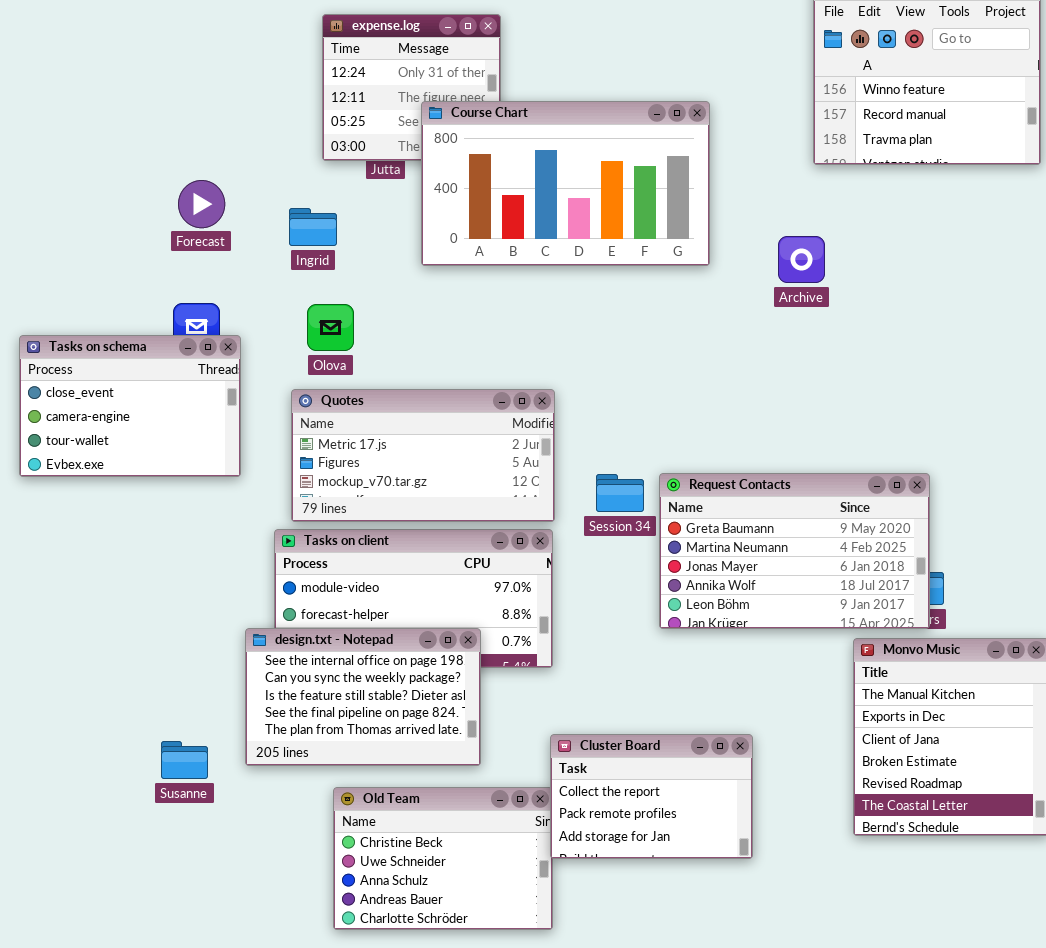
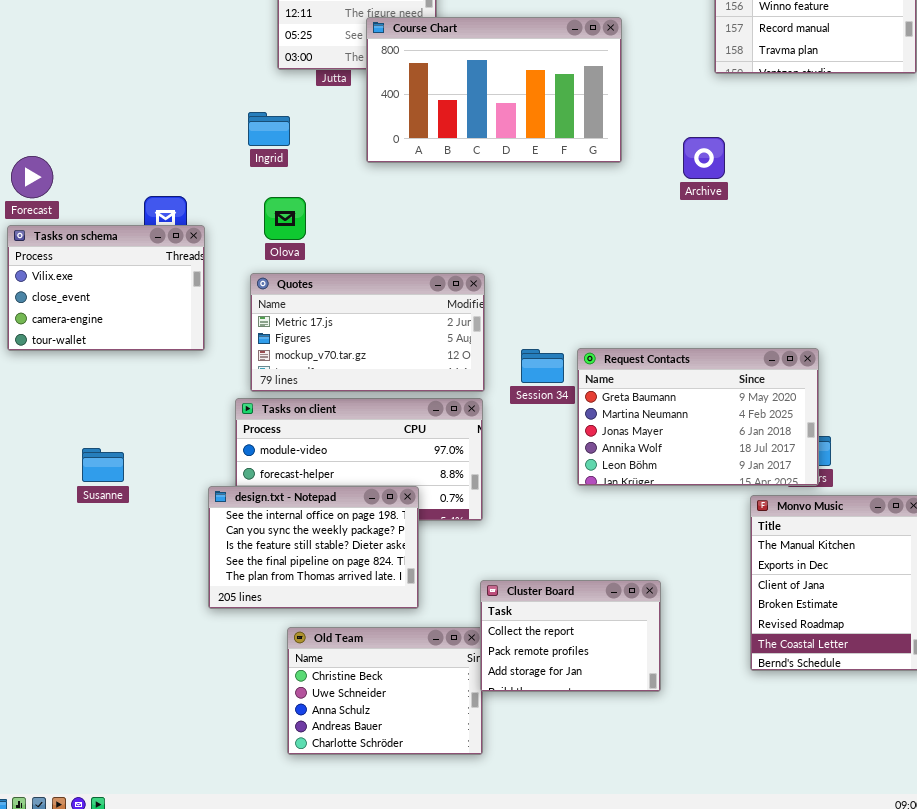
Forecast: [178,180,225,228] -> [11,156,53,198], moved
Tasks on schema: [19,335,241,477] -> [7,225,205,351], scrolled up 1 row
Susanne: [161,741,208,779] -> [82,448,124,482], moved

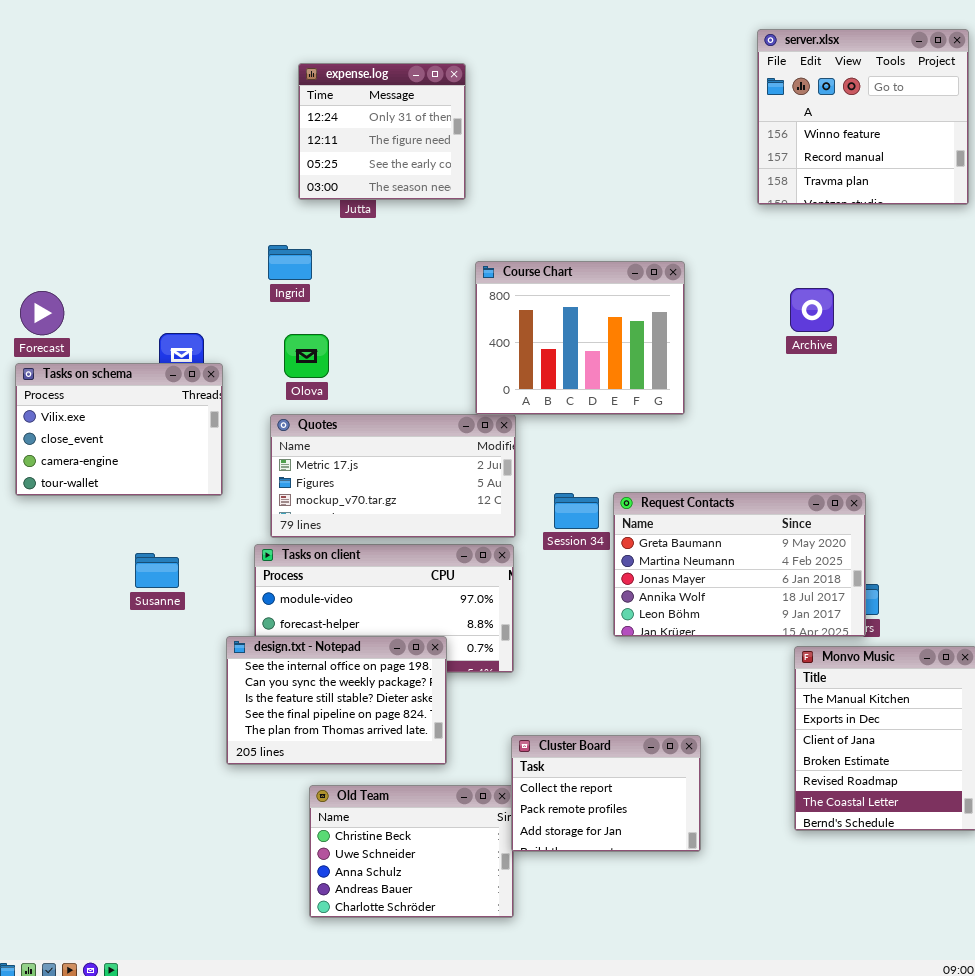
Course Chart: [366,17,622,163] -> [475,261,685,415], moved, resized
Archive: [683,137,725,179] -> [790,288,834,332], moved
Susanne: [82,448,124,482] -> [135,553,179,588], moved

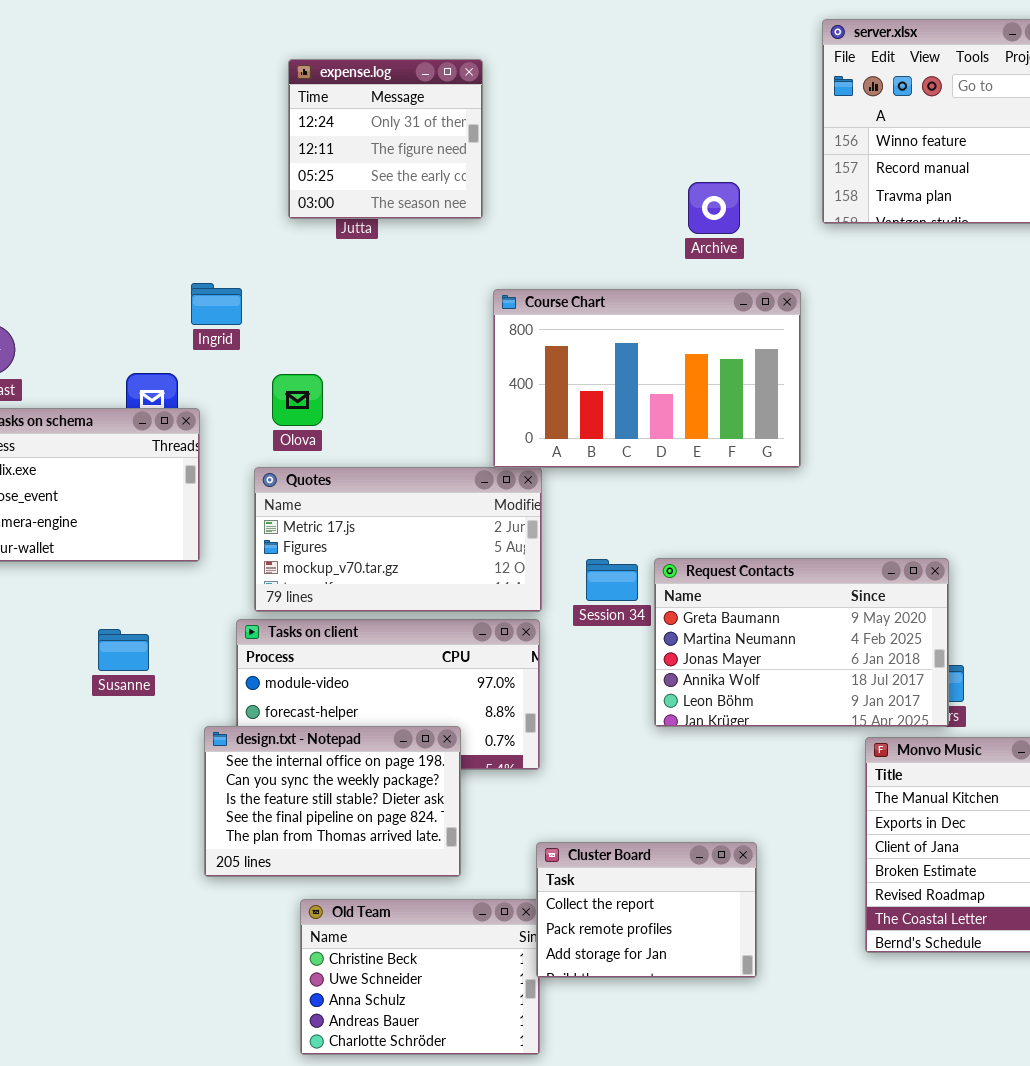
Ingrid: [268,245,312,280] -> [191,283,242,325], moved
Course Chart: [475,261,685,415] -> [493,289,801,468], resized
Archive: [790,288,834,332] -> [688,182,740,234], moved

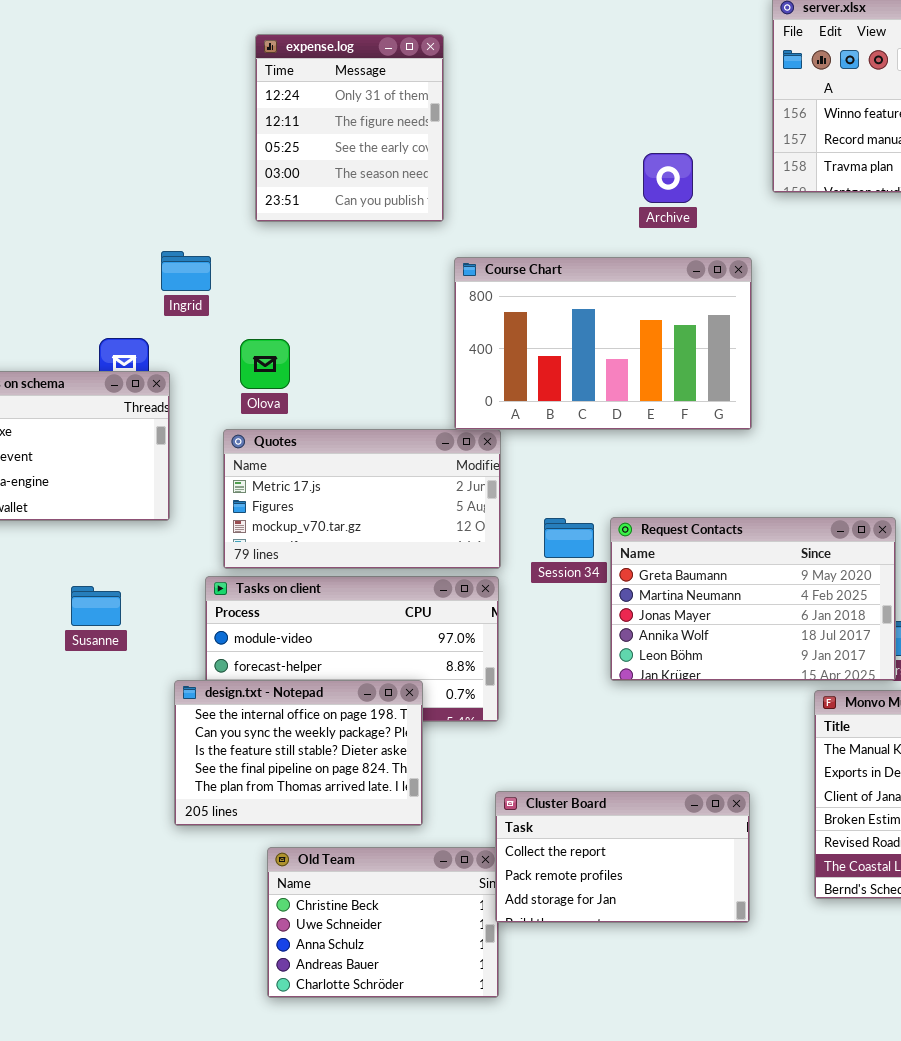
expense.log: [288,59,483,219] -> [255,34,444,222], resized
Cluster Board: [536,842,757,978] -> [495,791,750,923], resized

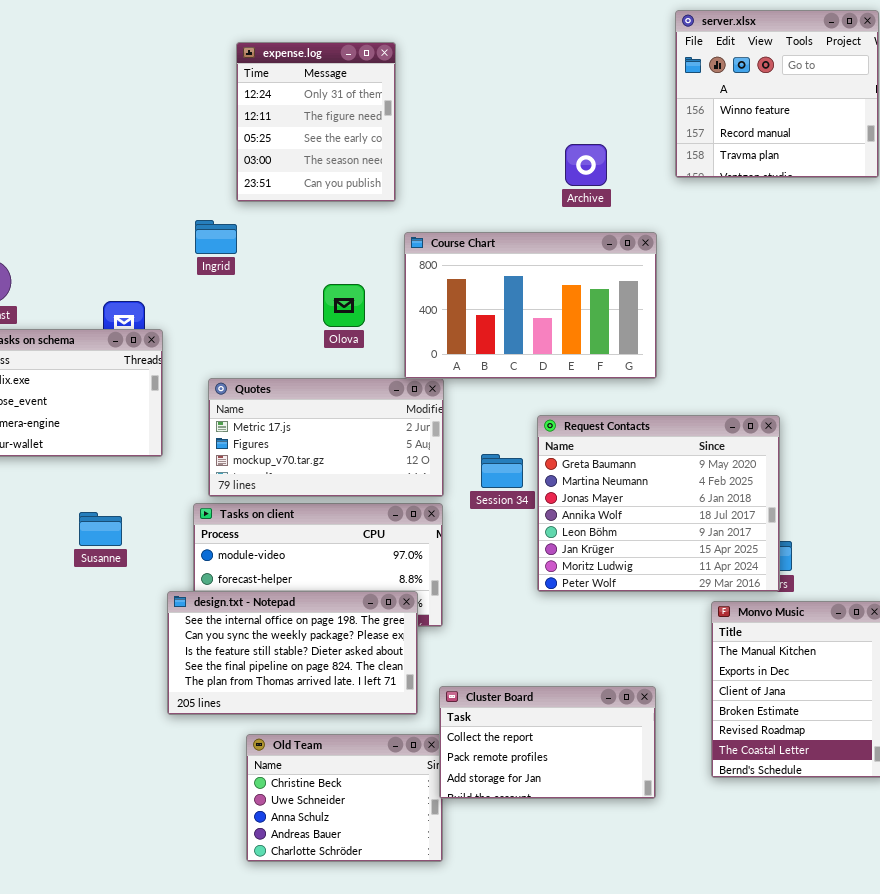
Ingrid: [161,251,211,291] -> [195,220,237,254], moved
Olova: [240,339,290,389] -> [323,284,365,327], moved
Request Contacts: [610,517,896,681] -> [537,415,780,592], resized
design.txt - Notepad: [174,680,423,826] -> [167,591,418,715], resized

